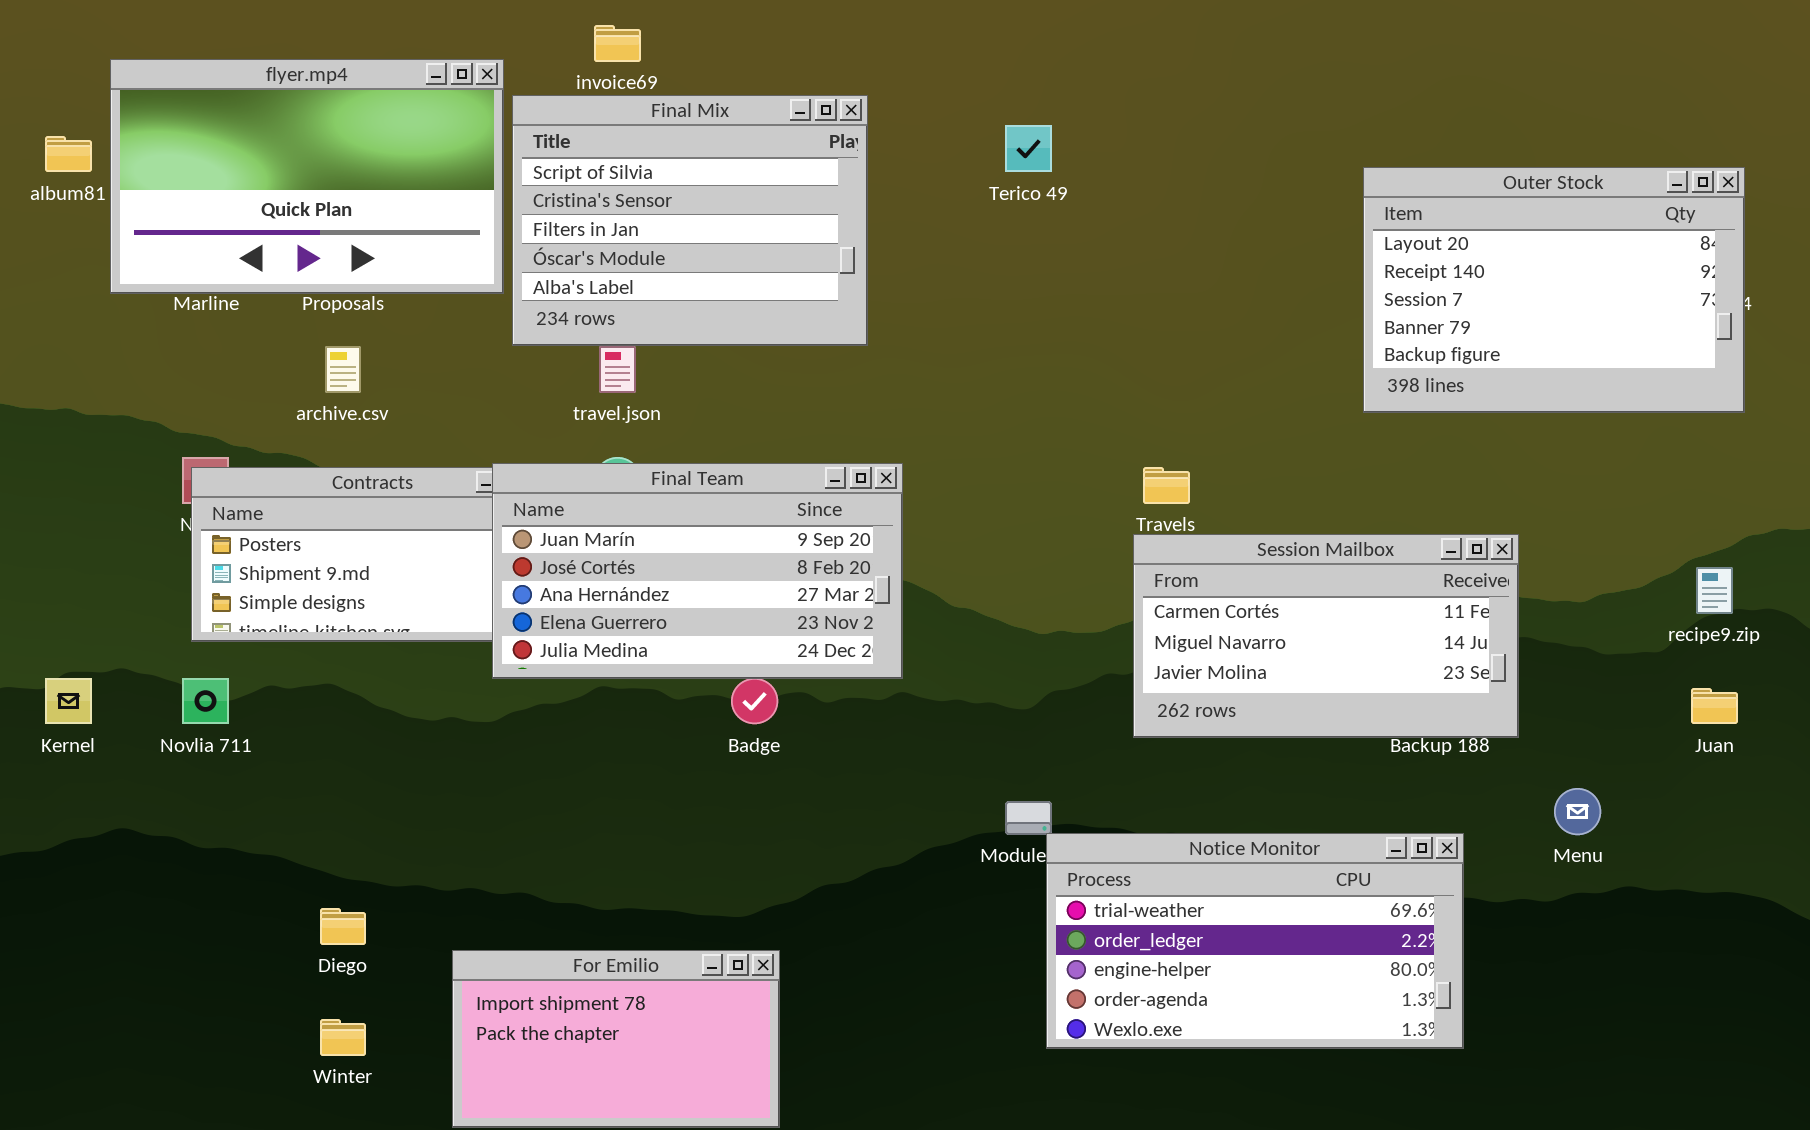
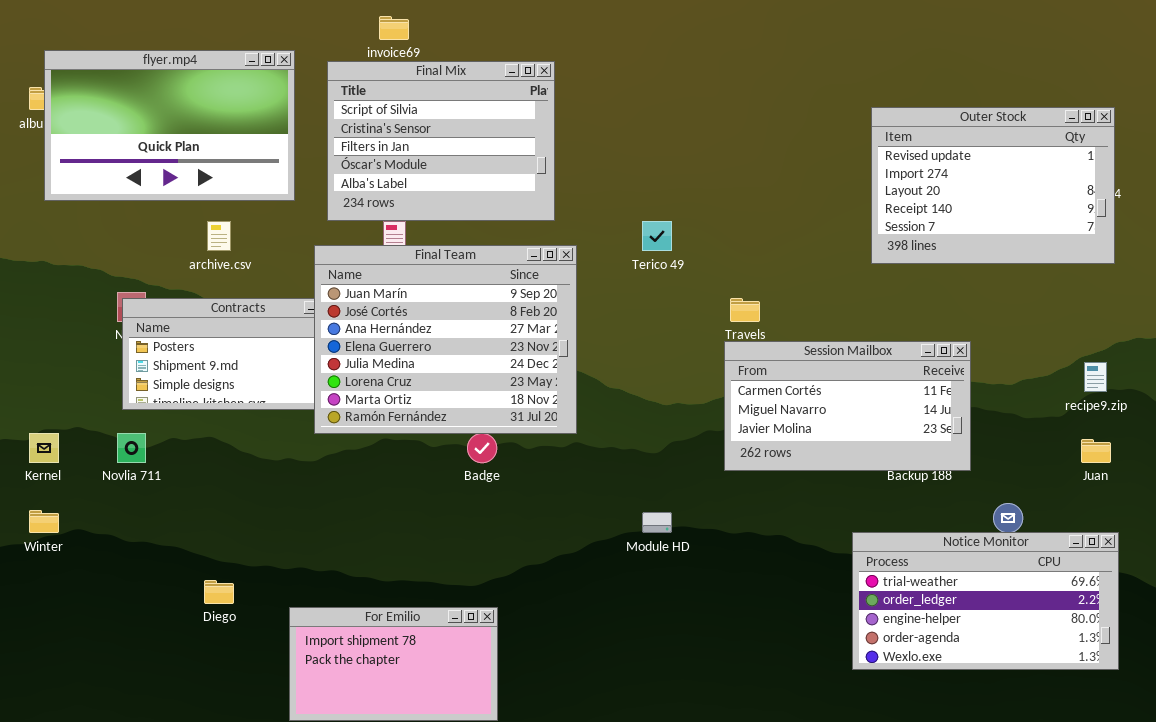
flyer.mp4: [110,59,504,294] -> [44,50,295,201], moved
Terico 49: [1005,125,1052,172] -> [642,221,672,251], moved
Outer Stock: [1363,167,1745,413] -> [871,107,1115,264], scrolled up 2 rows
Final Team: [492,463,903,679] -> [314,245,577,434], resized
Notice Monitor: [1046,833,1464,1049] -> [852,532,1119,670], moved
Winter: [320,1019,366,1056] -> [29,510,59,533], moved

